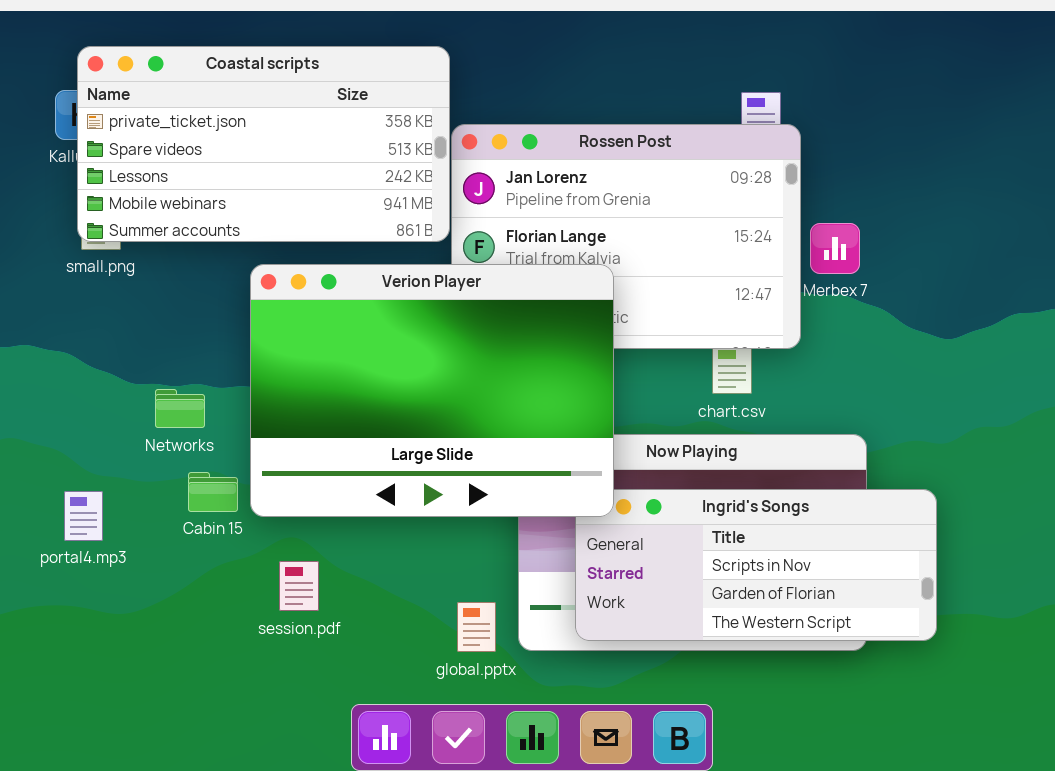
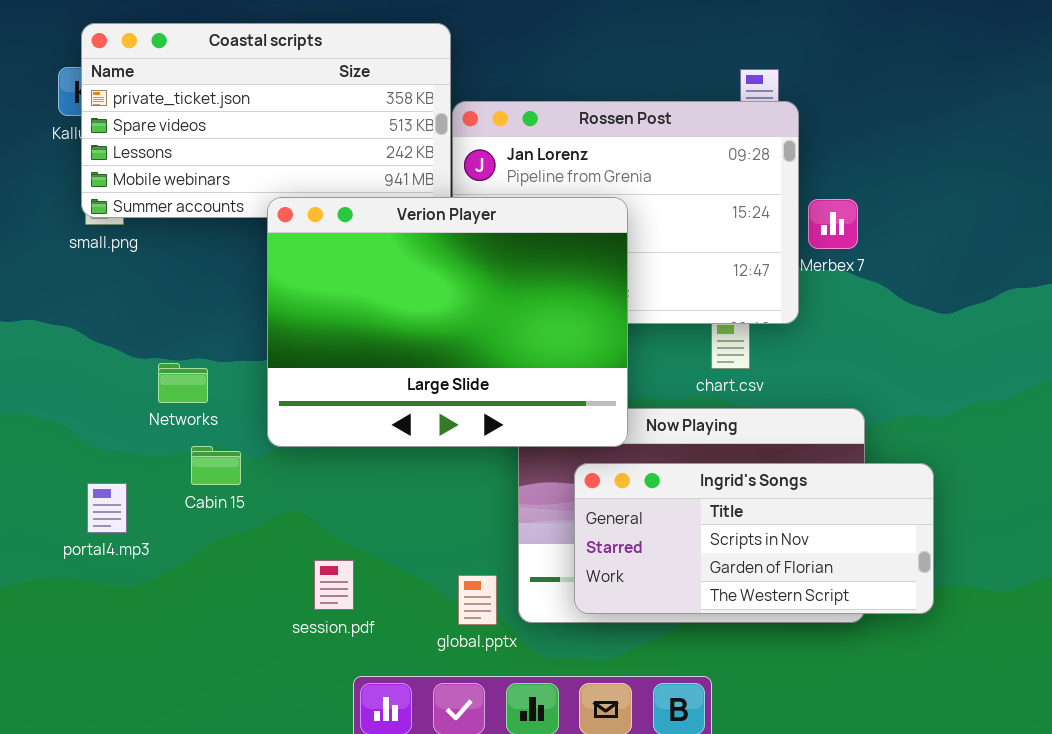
Verion Player: [250,264,614,517] -> [267,197,628,447], moved
portal4.mp3: [64,491,103,541] -> [87,483,127,533], moved
session.pdf: [279,561,319,611] -> [314,560,354,610], moved

